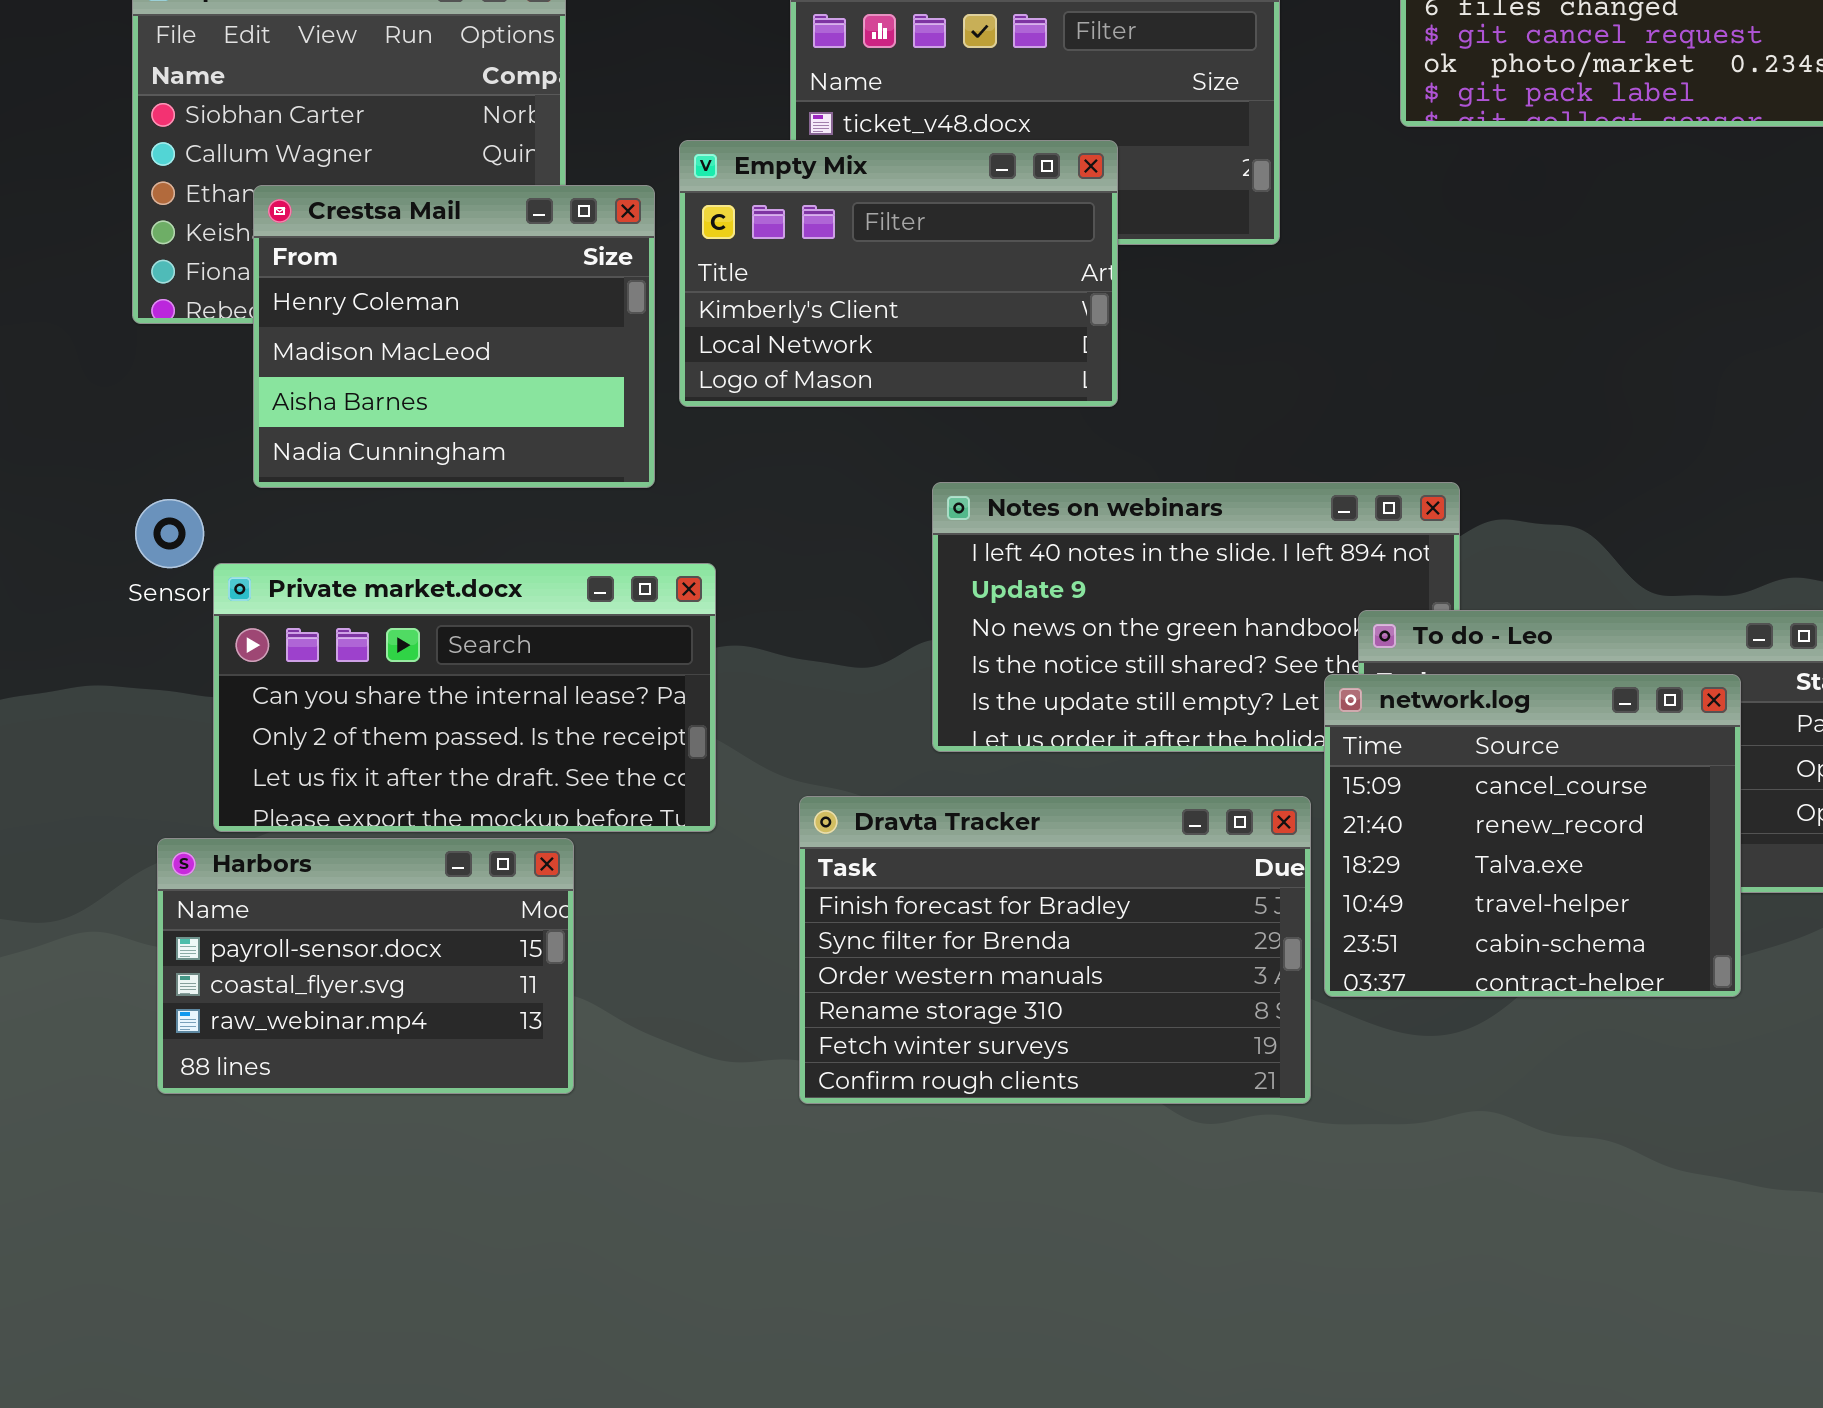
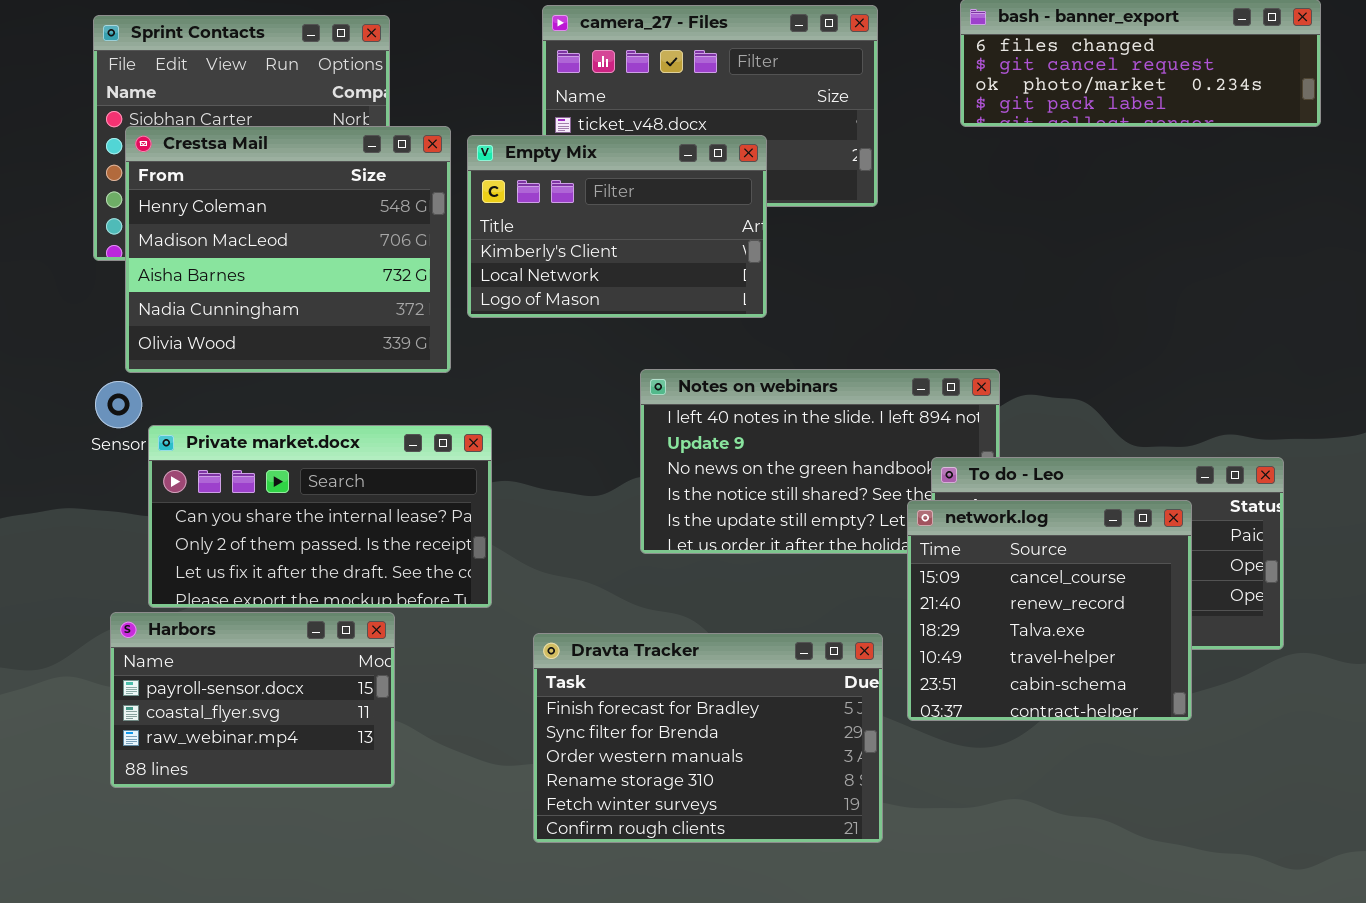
Crestsa Mail: [253,185,655,488] -> [125,126,451,373], resized
Dravta Tracker: [799,796,1311,1104] -> [533,633,883,843], moved

